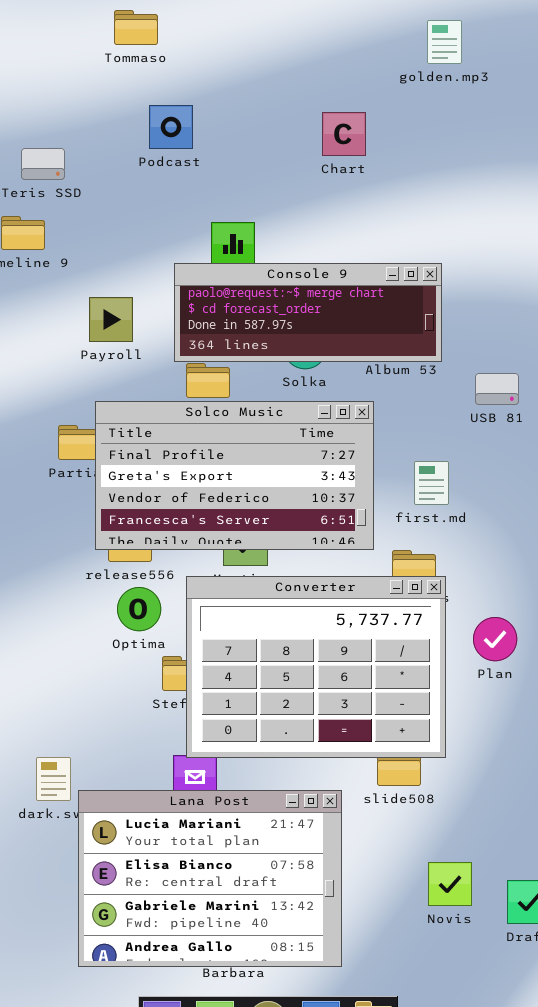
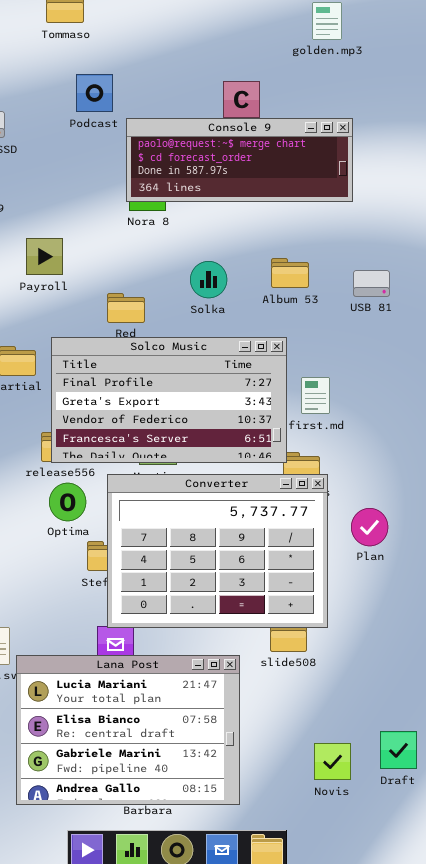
Console 9: [174,263,442,362] -> [126,118,353,202], moved
USB 81: [475,373,519,405] -> [353,270,390,297], moved
Solco Music: [95,401,374,550] -> [51,337,287,463], moved
Novis: [428,862,472,906] -> [314,743,351,780], moved

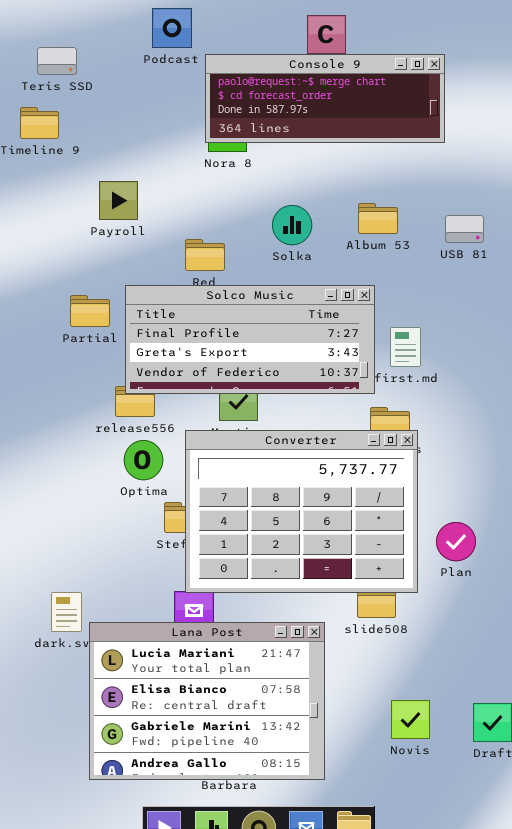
Solco Music: [51,337,287,463] -> [125,285,375,394], resized
Plan: [351,508,388,546] -> [436,522,476,561], moved
Novis: [314,743,351,780] -> [391,700,430,739], moved

